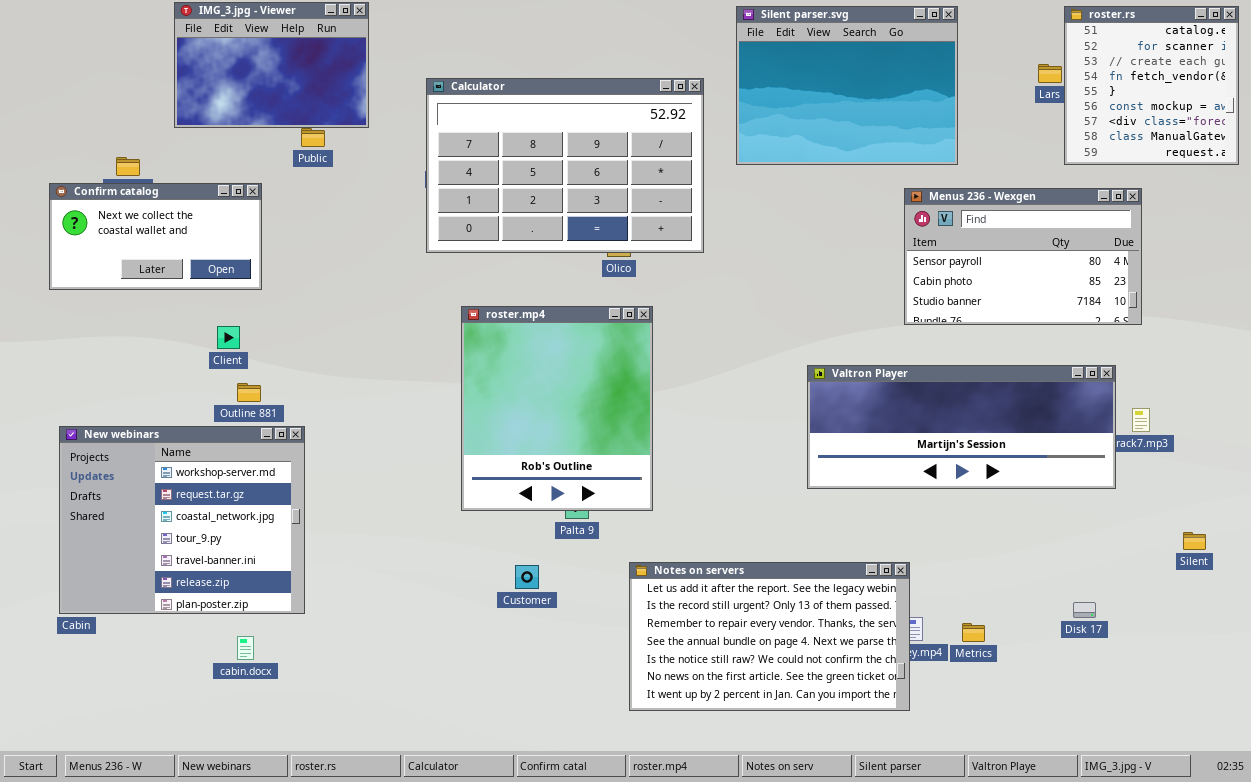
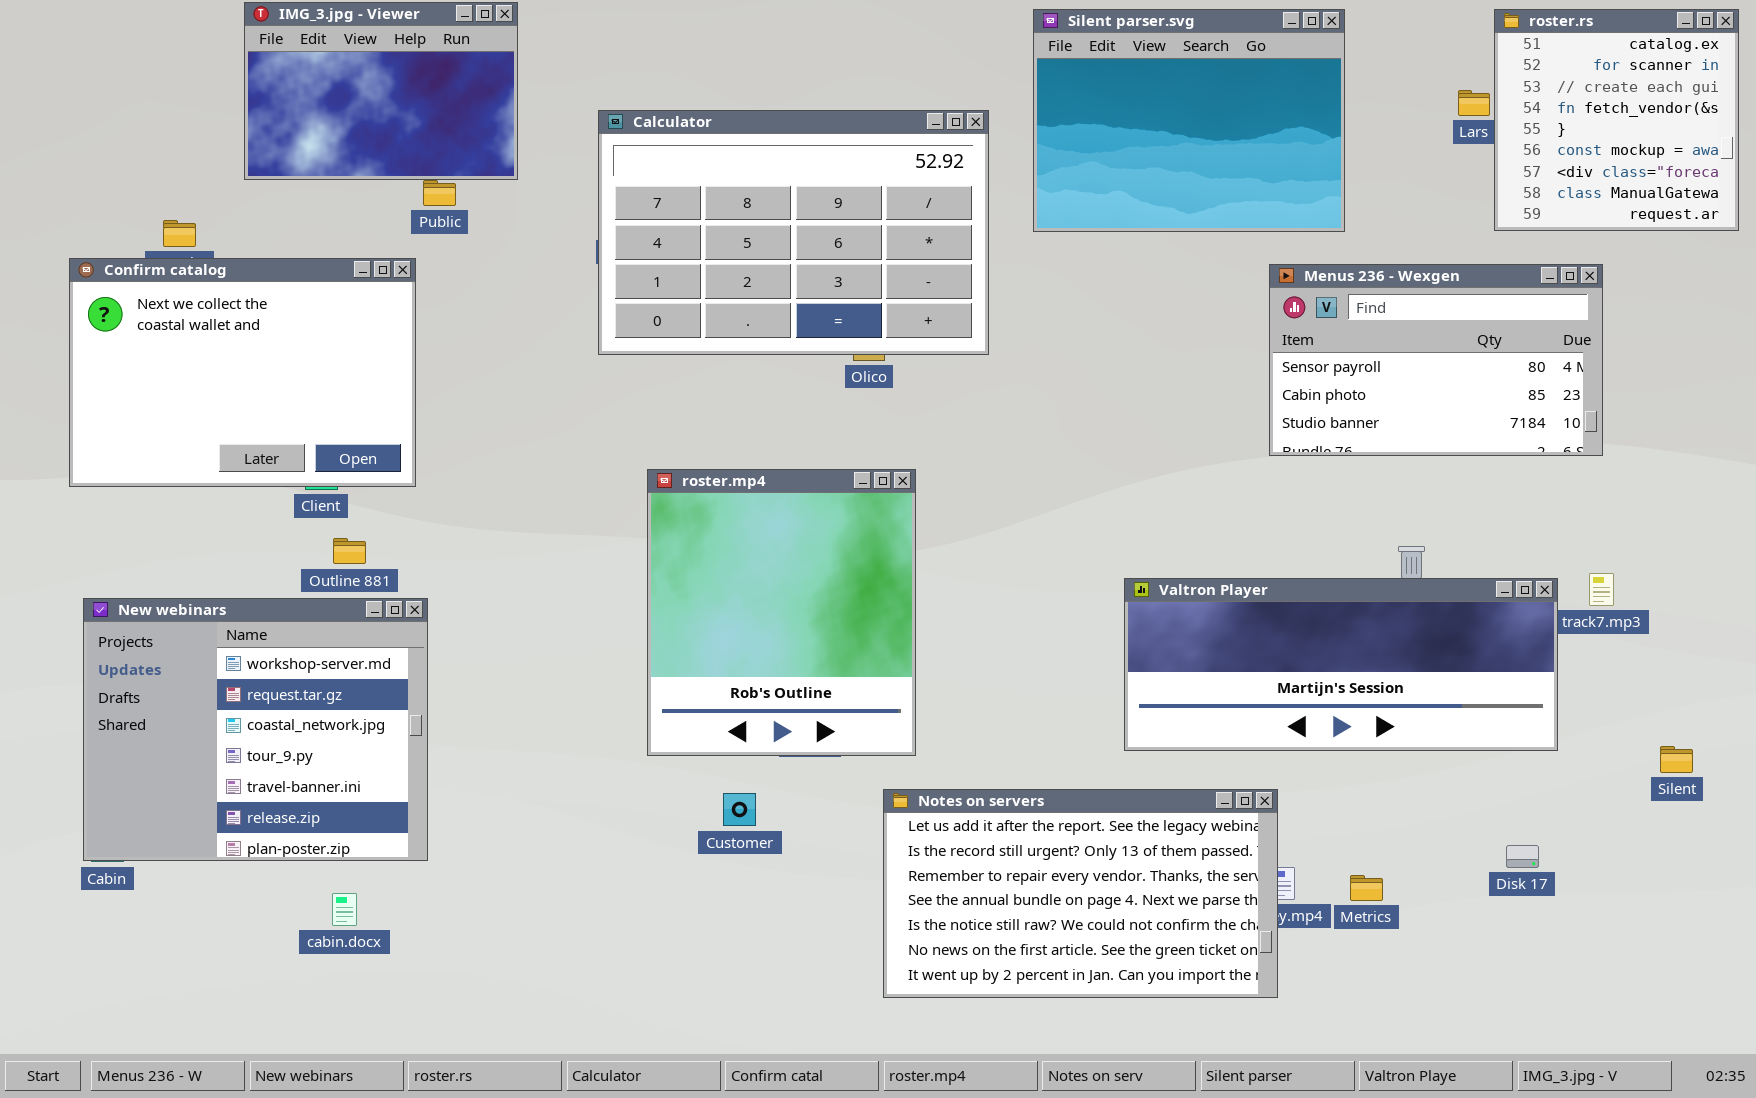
Confirm catalog: [49,183,262,290] -> [69,258,416,487], resized
roster.mp4: [461,306,653,511] -> [647,469,916,756], moved
Valtron Player: [807,365,1116,489] -> [1124,578,1558,751], moved

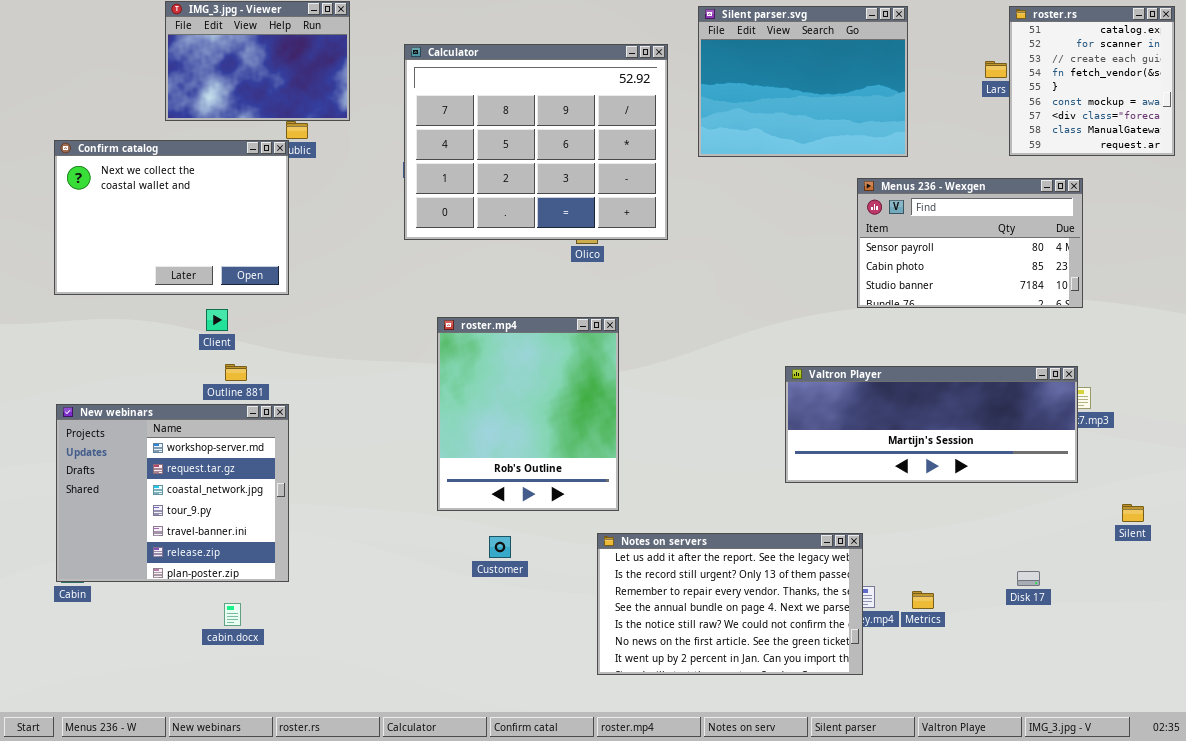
Calculator: [598,110,989,355] -> [404,44,668,240], resized
Confirm catalog: [69,258,416,487] -> [54,140,289,295], moved
Valtron Player: [1124,578,1558,751] -> [785,366,1078,483], moved

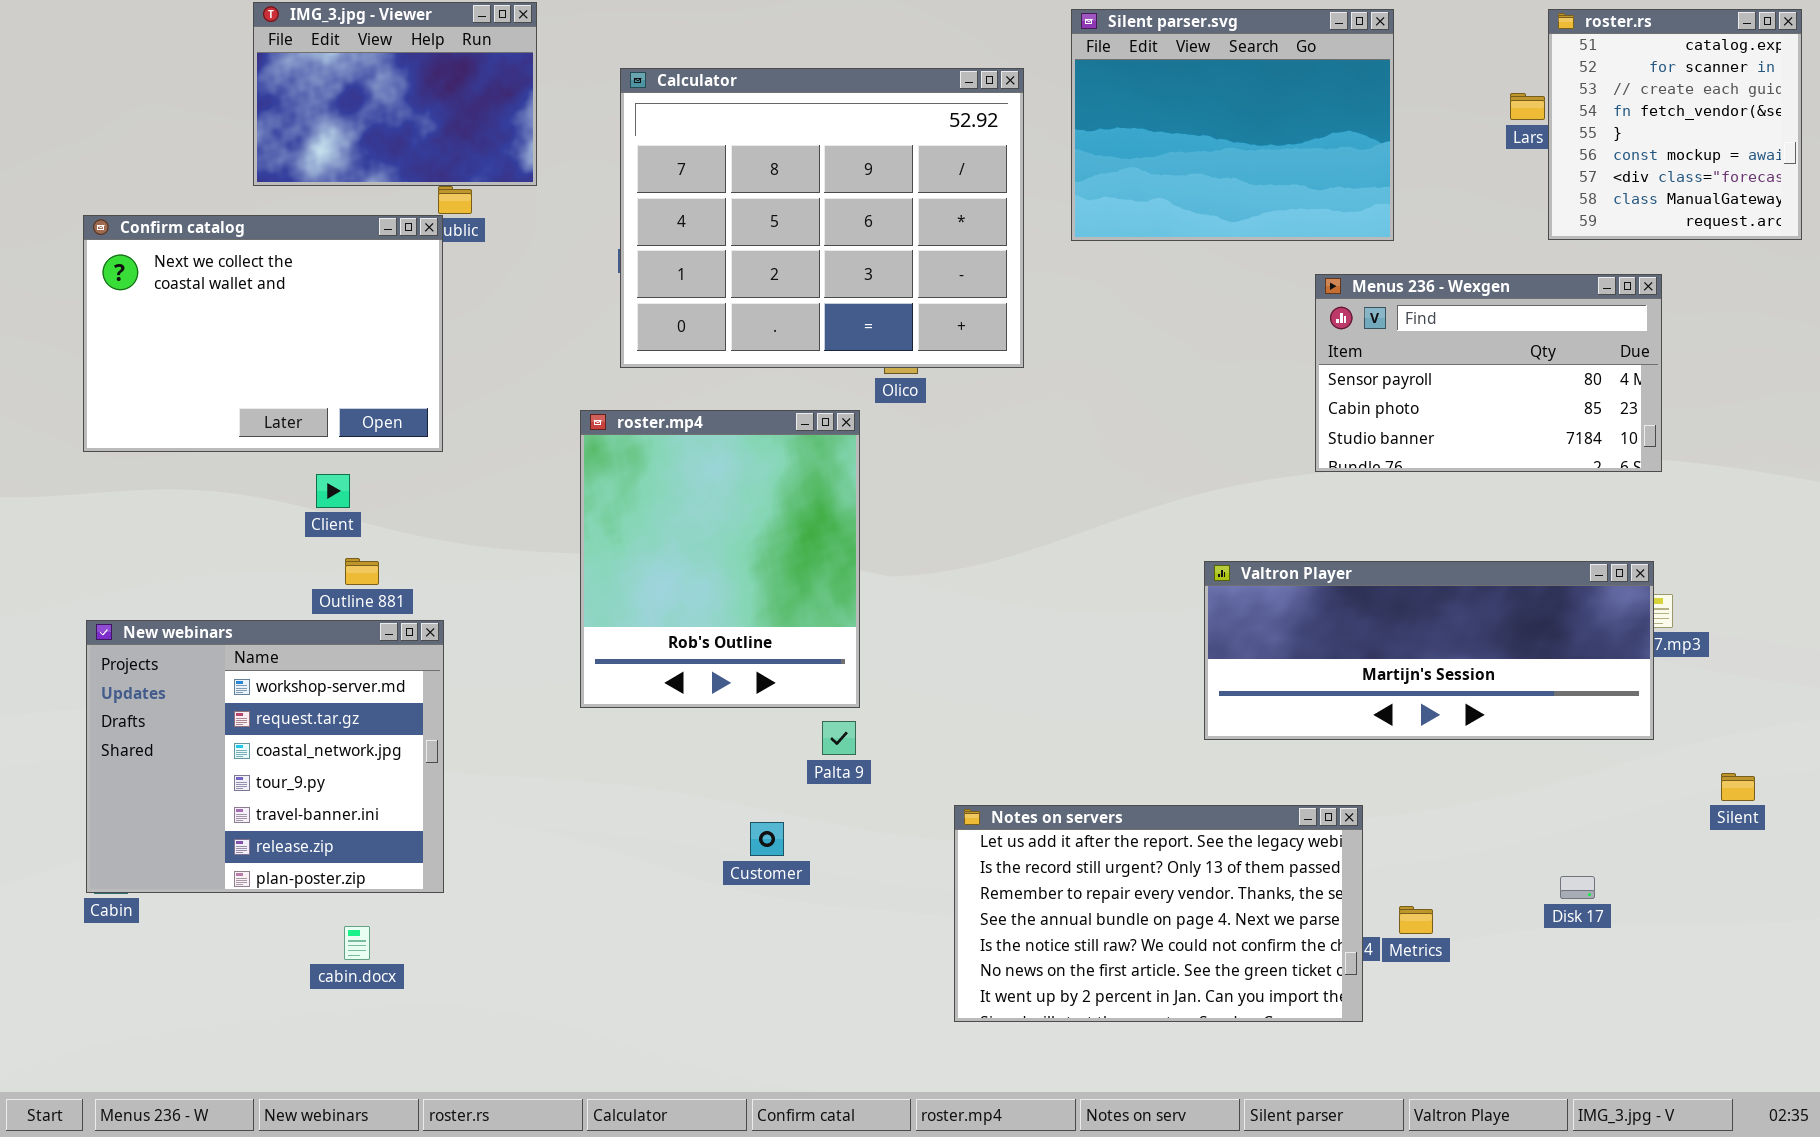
roster.mp4: [437,317,619,511] -> [580,410,860,708], moved
Notes on servers: [597,533,863,675] -> [954,805,1363,1022], moved

